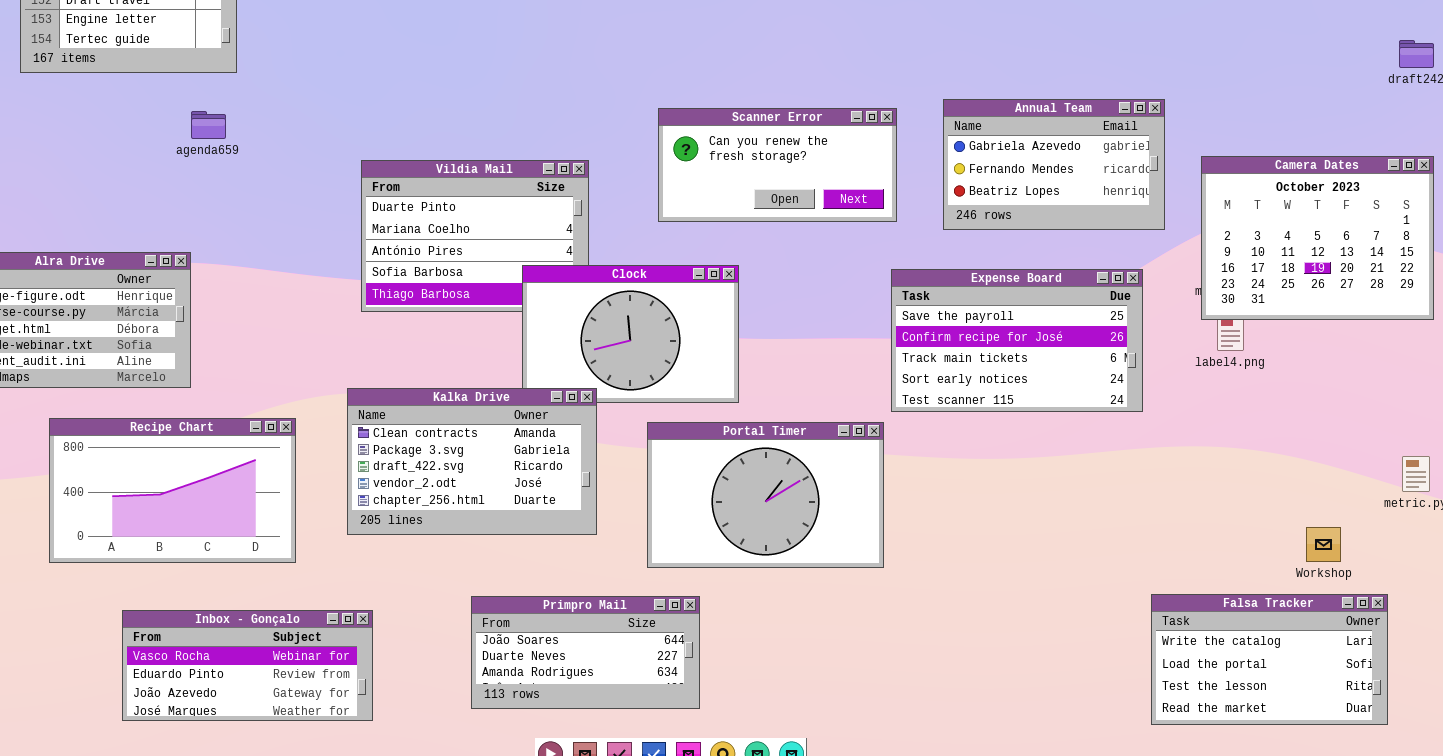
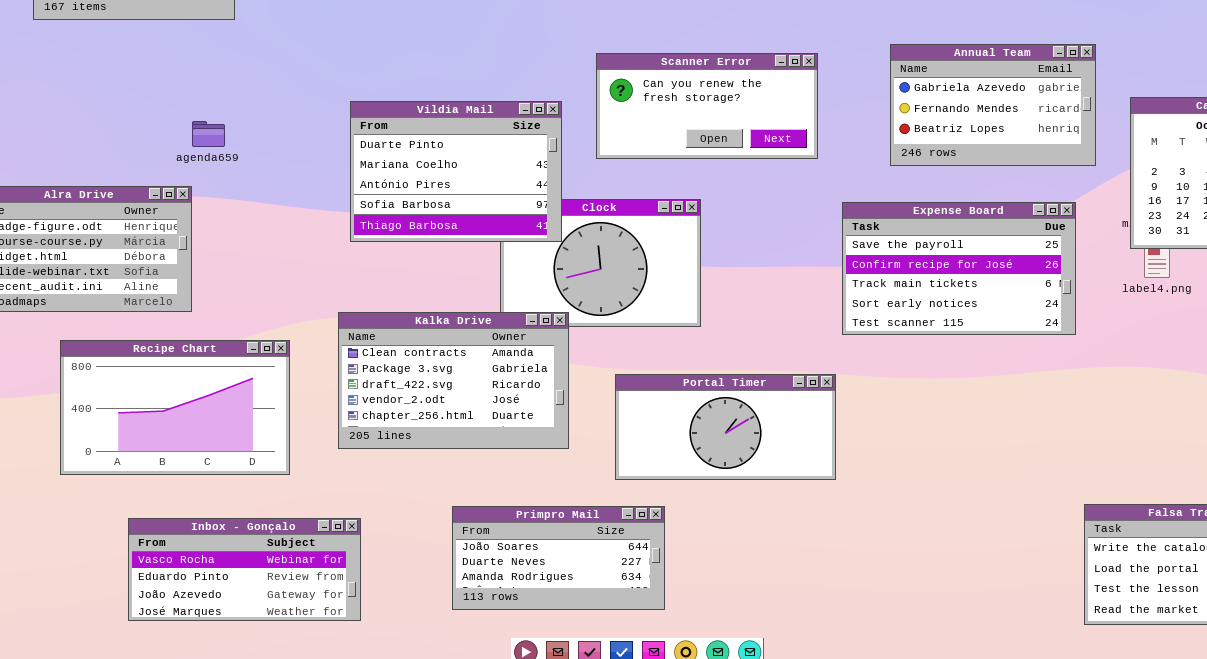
Scanner Error: [658,108,897,222] -> [596,53,818,159], moved
agenda659: [191,111,226,139] -> [192,121,225,147], moved
Vildia Mail: [361,160,589,312] -> [350,101,562,242], raised
Portal Timer: [647,422,884,568] -> [615,374,836,480], resized

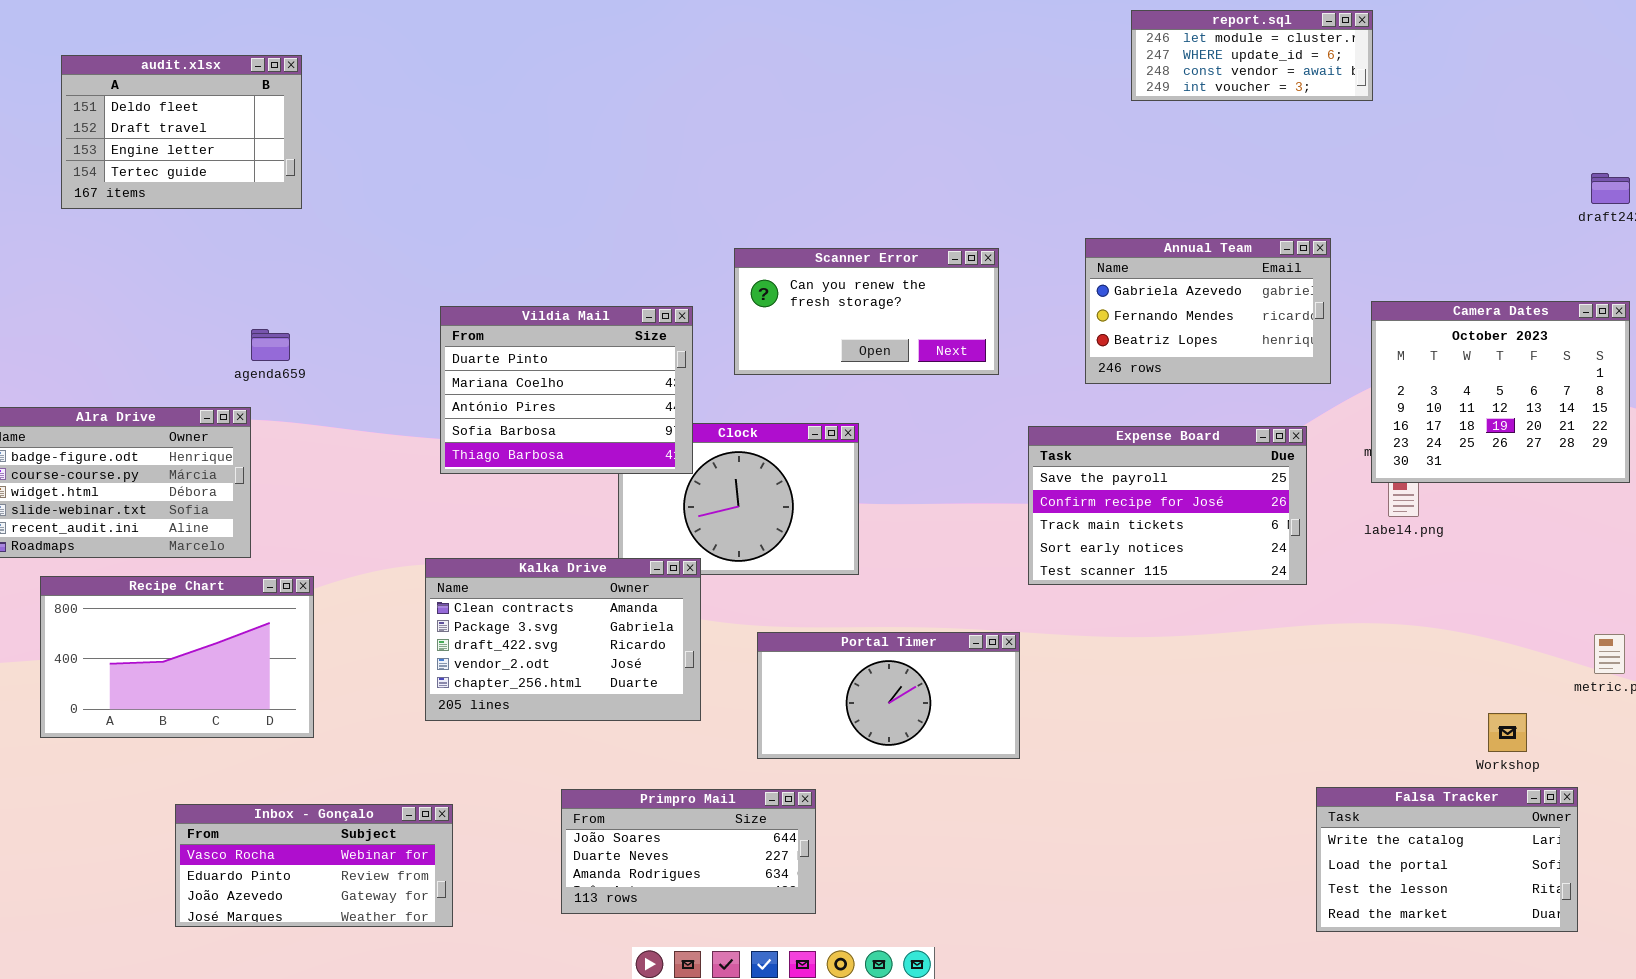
Recipe Chart: [60,340,290,475] -> [40,576,314,738], moved

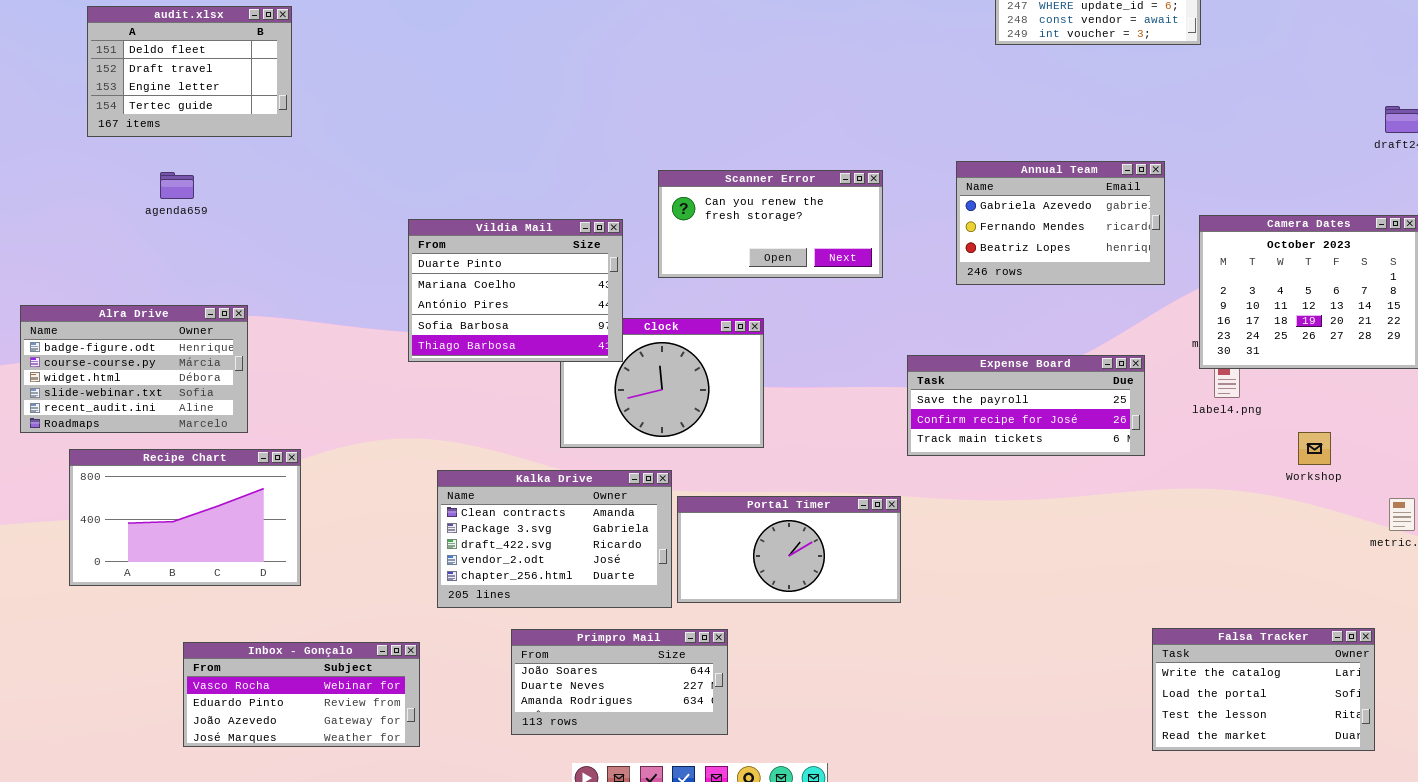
agenda659: [251,329,290,361] -> [160,172,194,199], moved
Expense Board: [1028,426,1307,585] -> [907,355,1145,456], resized
Kalka Drive: [425,558,701,721] -> [437,470,672,608], moved
Workshop: [1488,713,1527,752] -> [1298,432,1331,465], moved

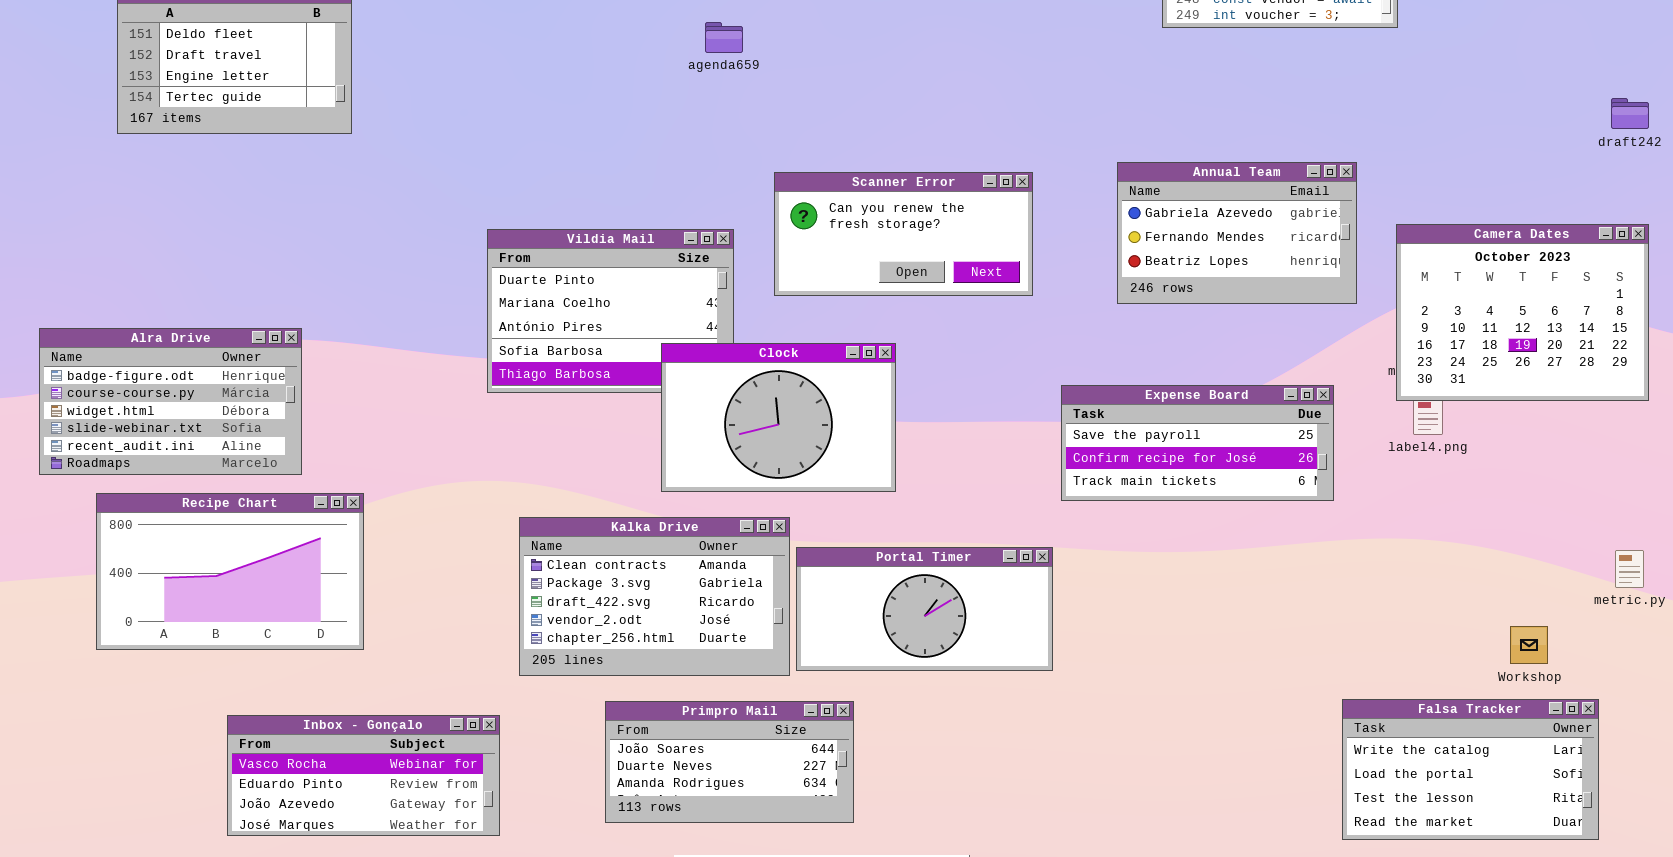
agenda659: [160,172,194,199] -> [705,22,743,53], moved
Clock: [560,318,764,448] -> [661,343,896,492], raised
Workshop: [1298,432,1331,465] -> [1510,626,1548,664], moved

